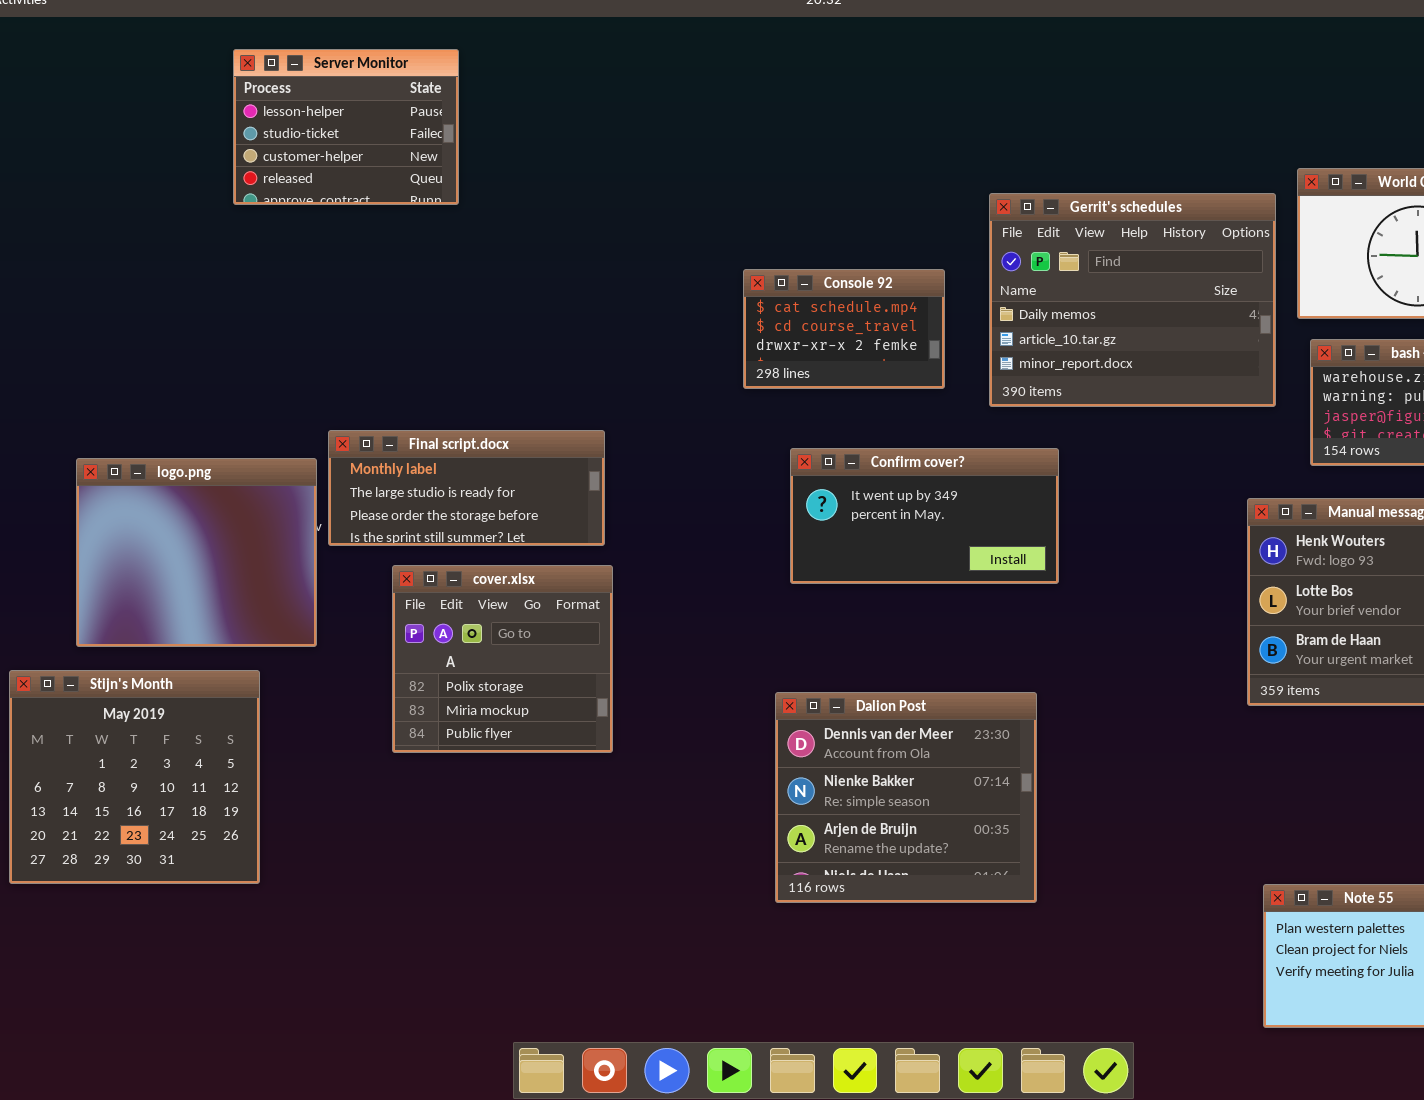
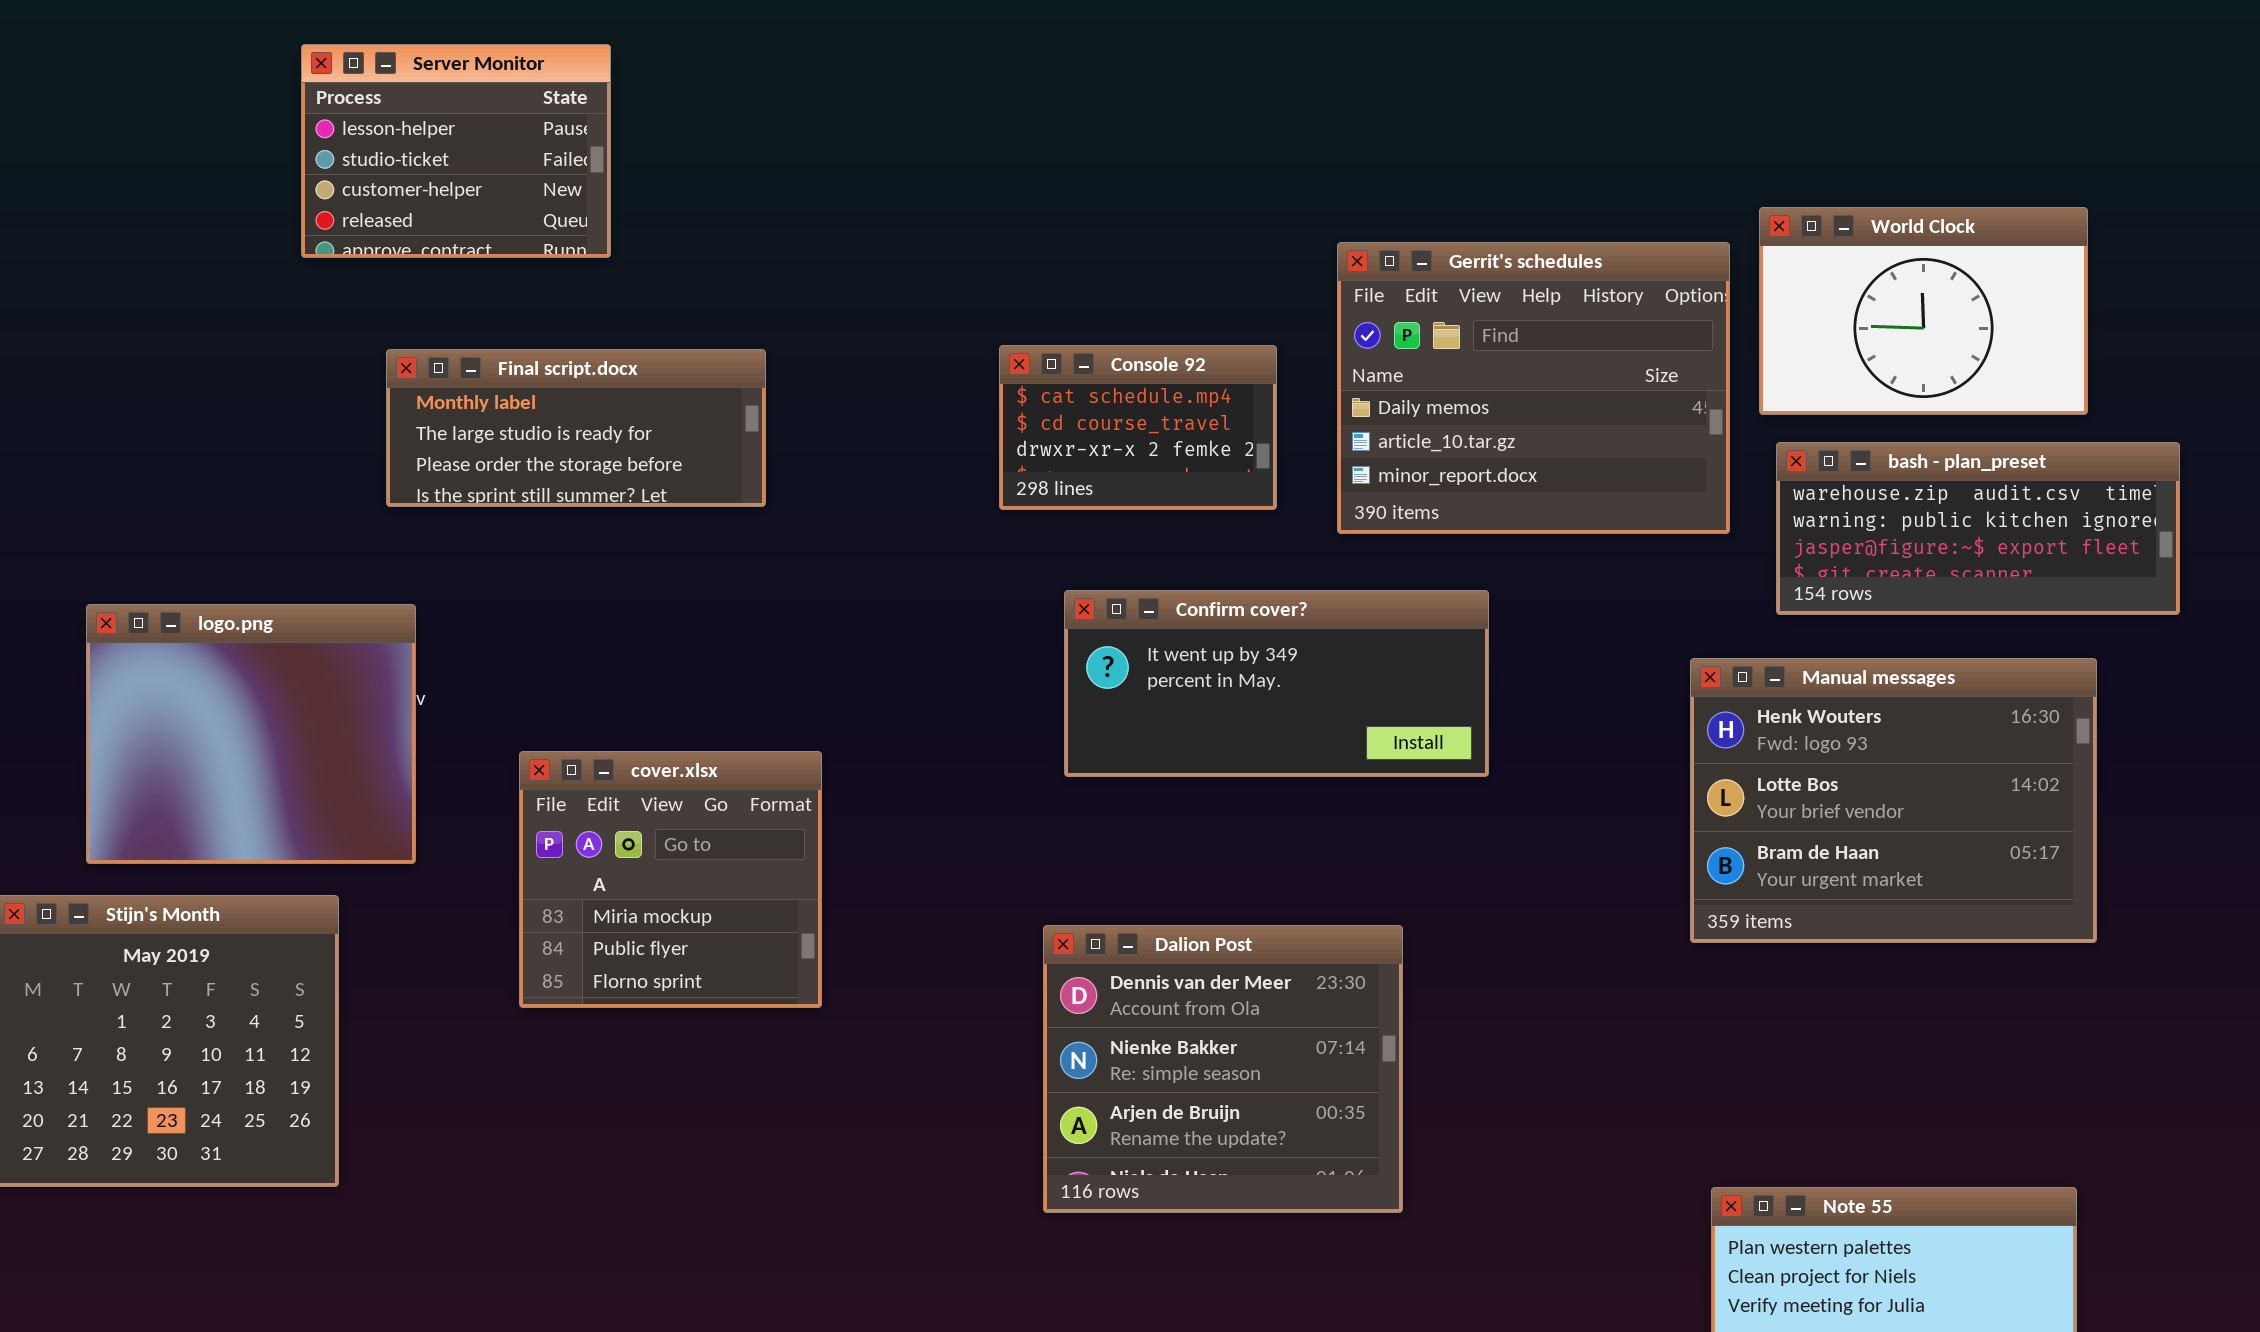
Final script.docx: [328,430,605,546] -> [386,349,766,507], moved
Confirm cover?: [790,448,1059,584] -> [1064,590,1489,777], resized
cover.xlsx: [392,565,613,753] -> [519,751,822,1008], scrolled down 1 row

